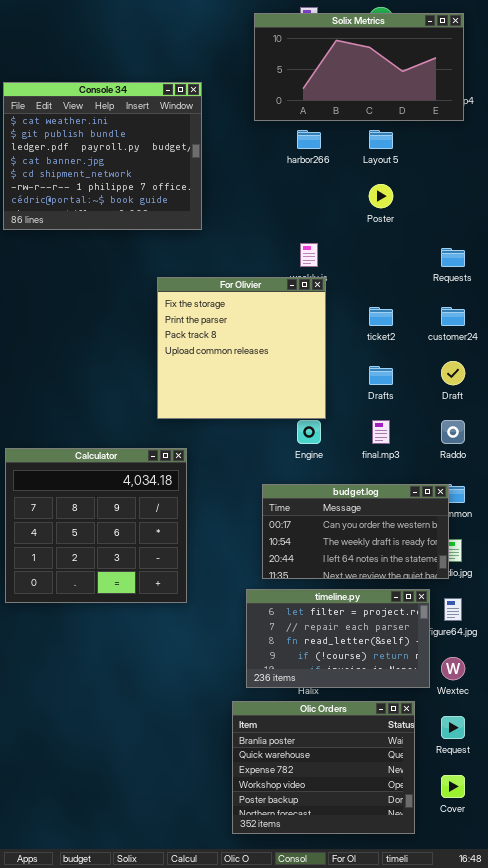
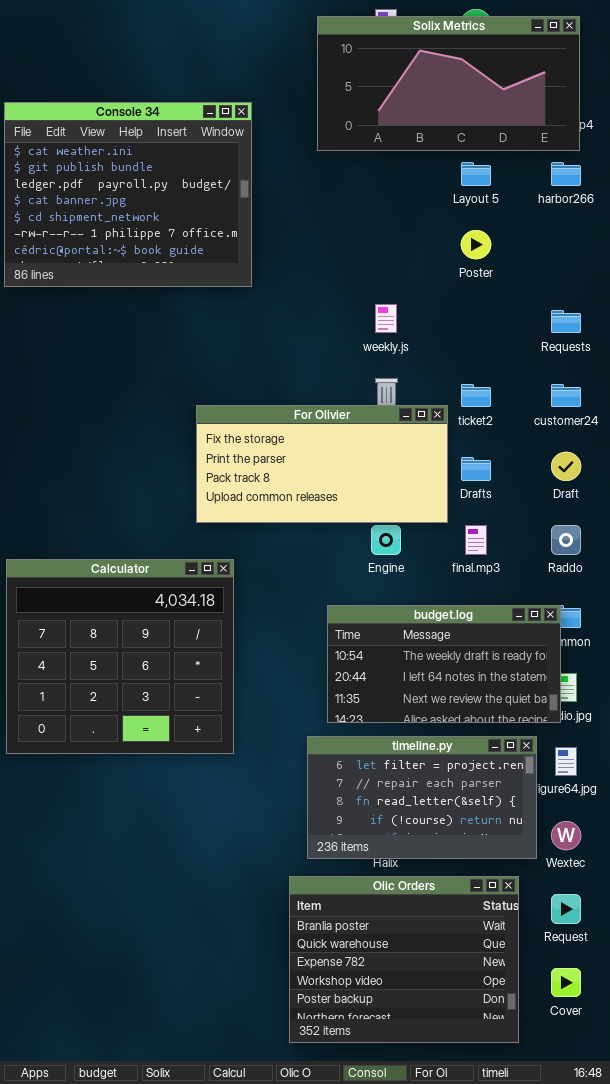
harbor266: [297,130,321,149] -> [551,162,581,186], moved
For Olivier: [157,277,326,419] -> [196,405,448,523], resized
budget.log: [262,484,449,579] -> [327,605,561,723], scrolled down 1 row

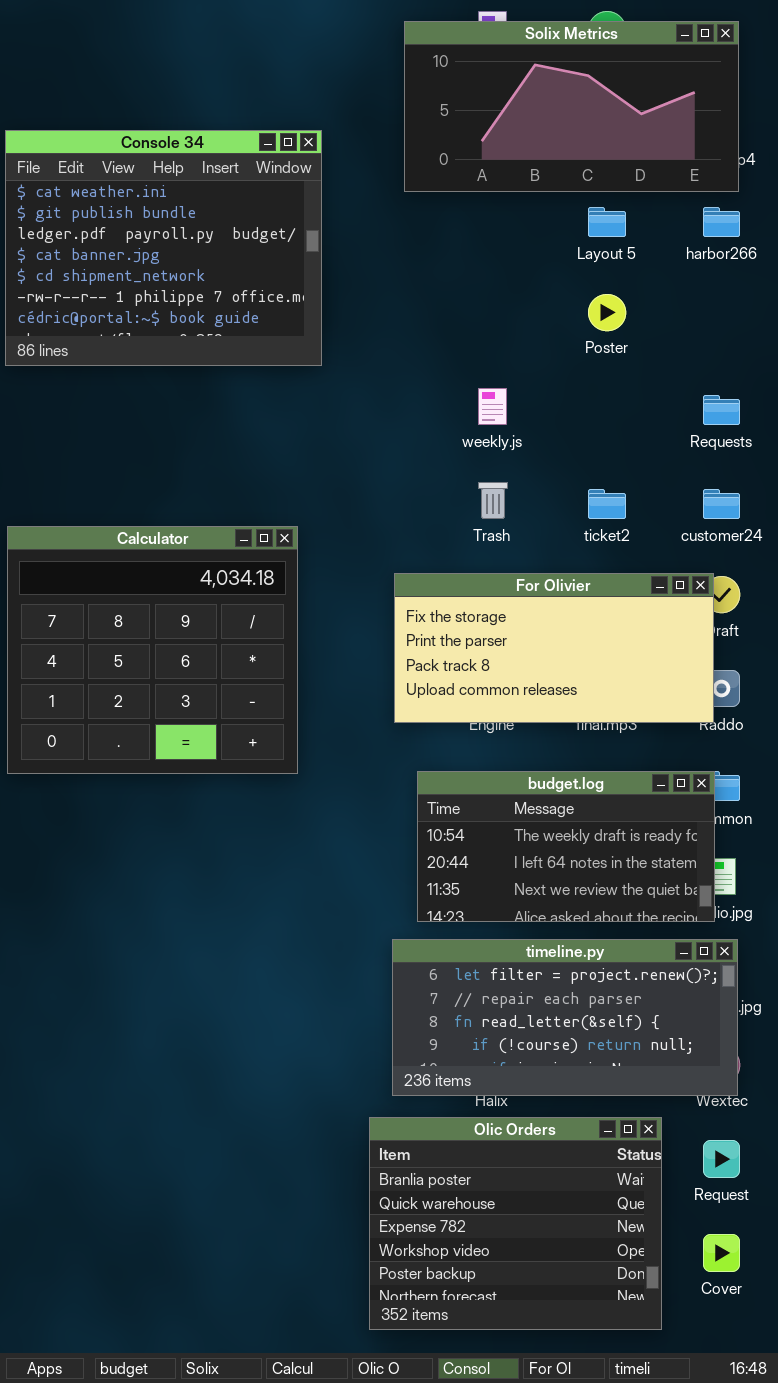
For Olivier: [196,405,448,523] -> [394,573,714,723], moved
Calculator: [6,559,234,754] -> [7,526,298,774], moved
timeline.py: [307,736,537,859] -> [392,939,738,1096], resized

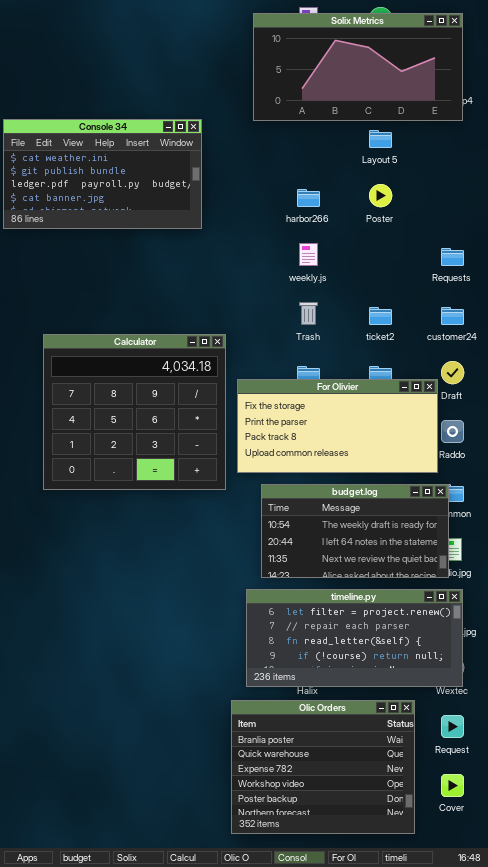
Console 34: [5,130,322,366] -> [3,119,202,229], resized
harbor266: [703,207,740,237] -> [297,189,320,207], moved
Calculator: [7,526,298,774] -> [43,334,226,490], moved
For Olivier: [394,573,714,723] -> [237,379,438,473], moved

